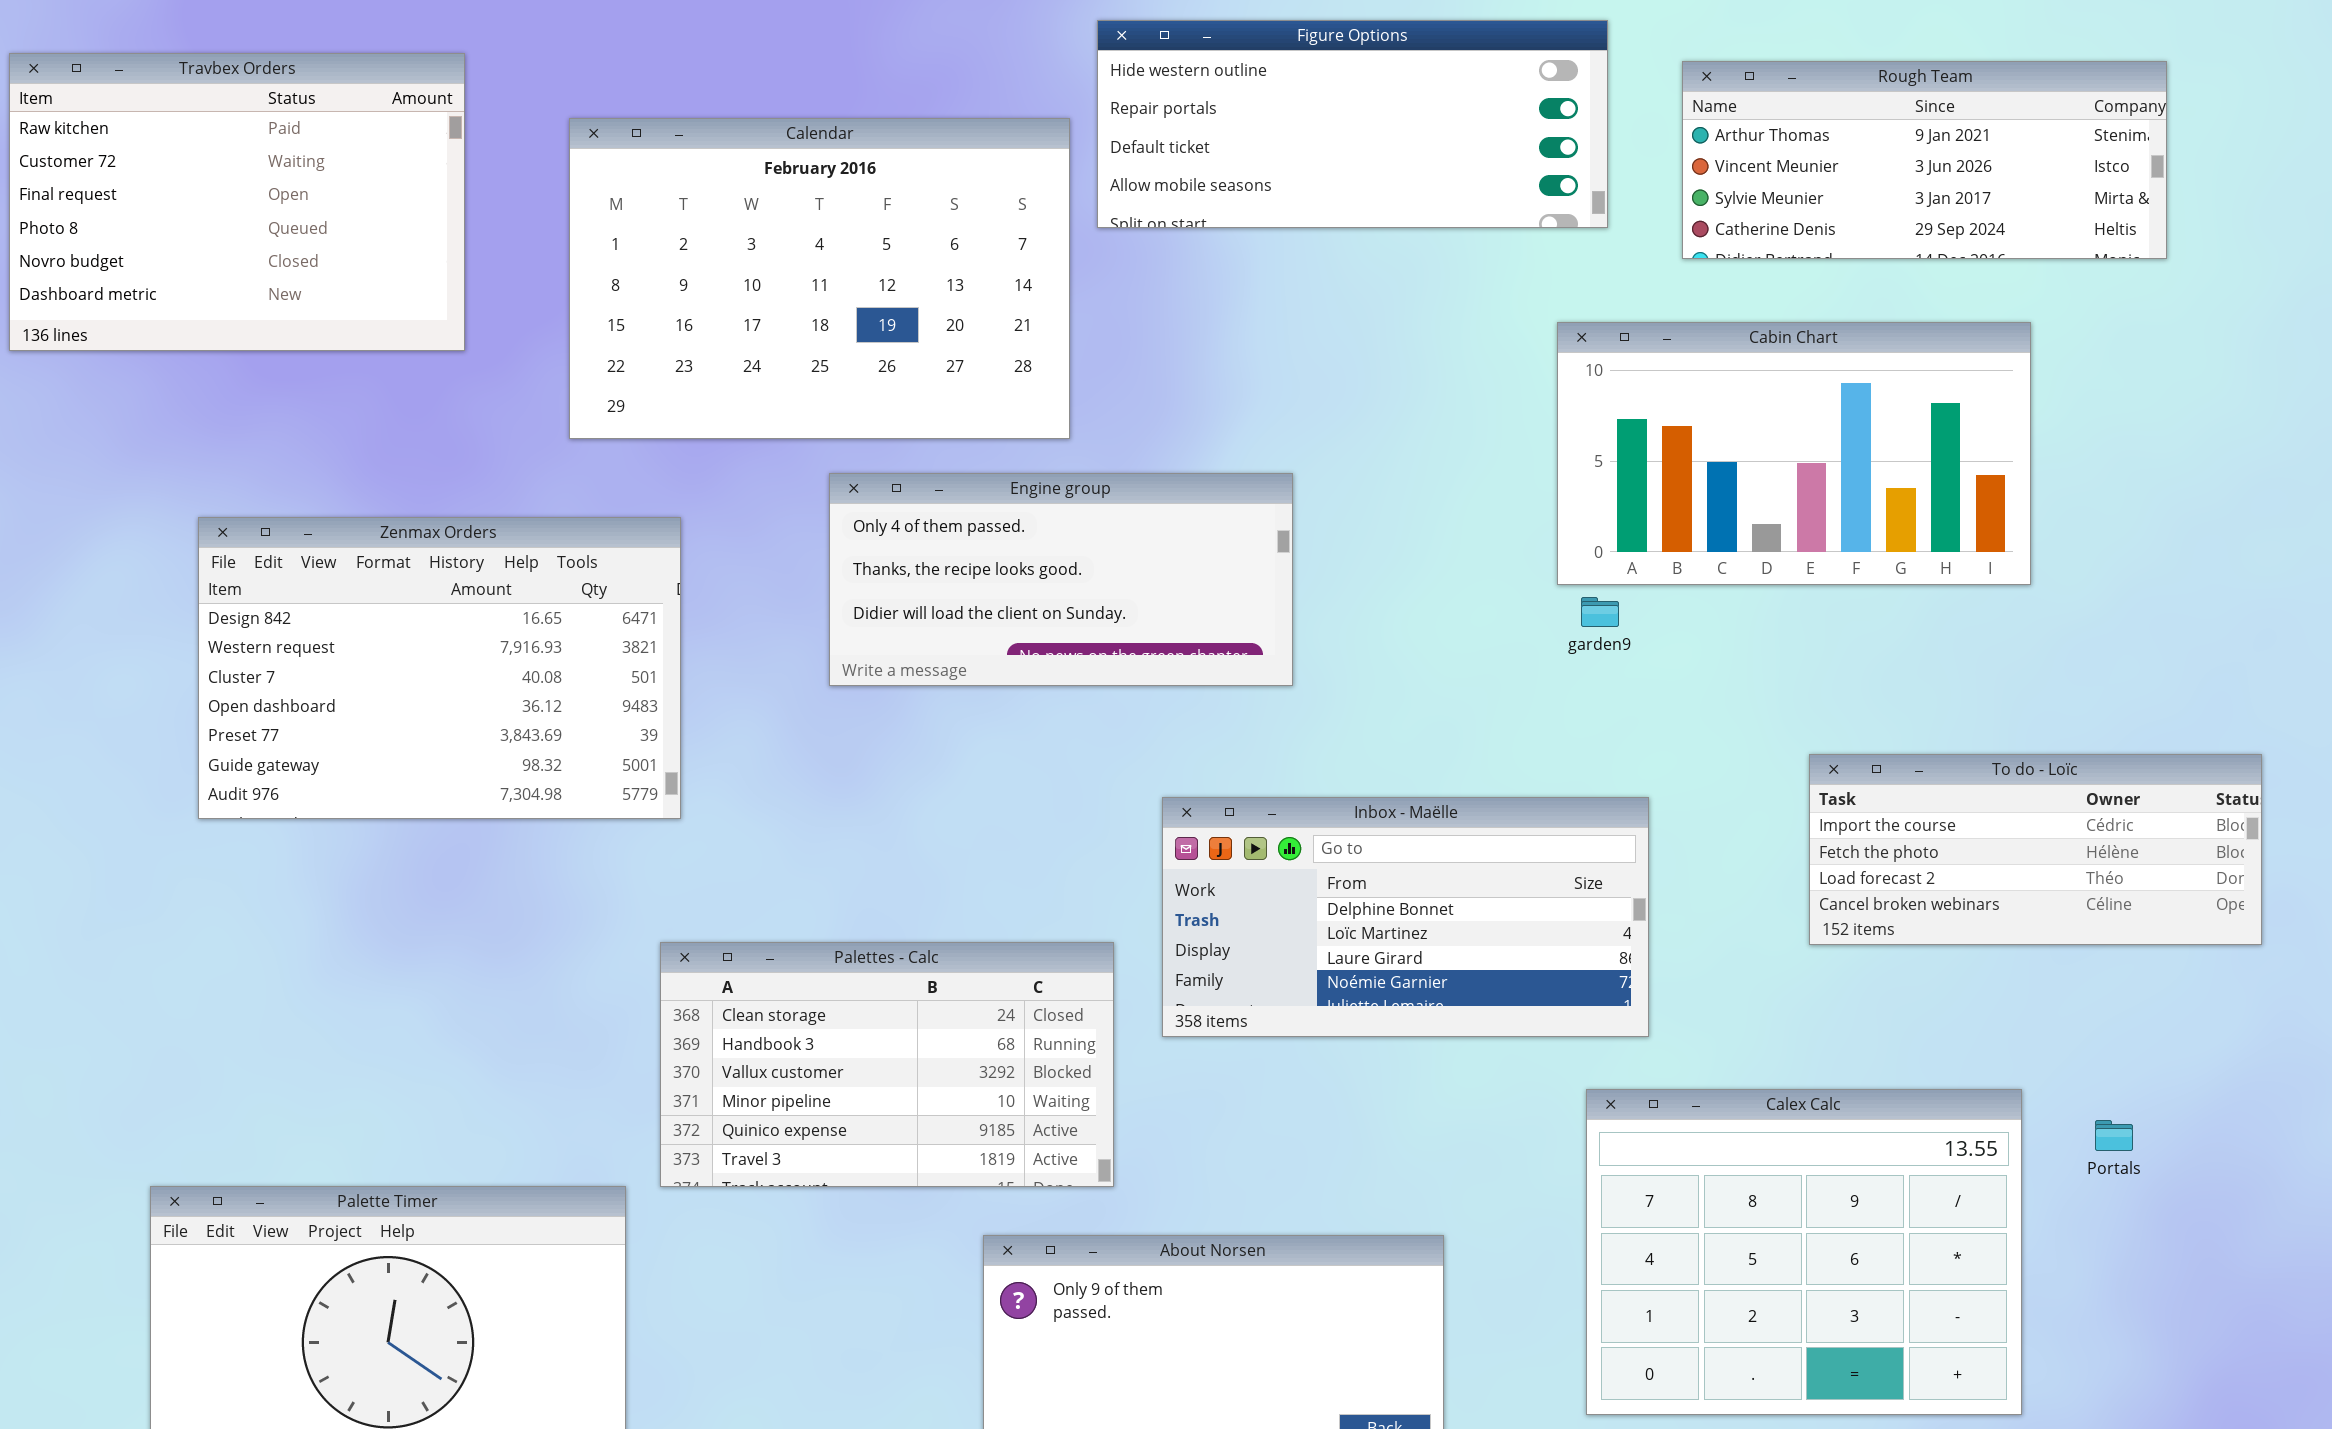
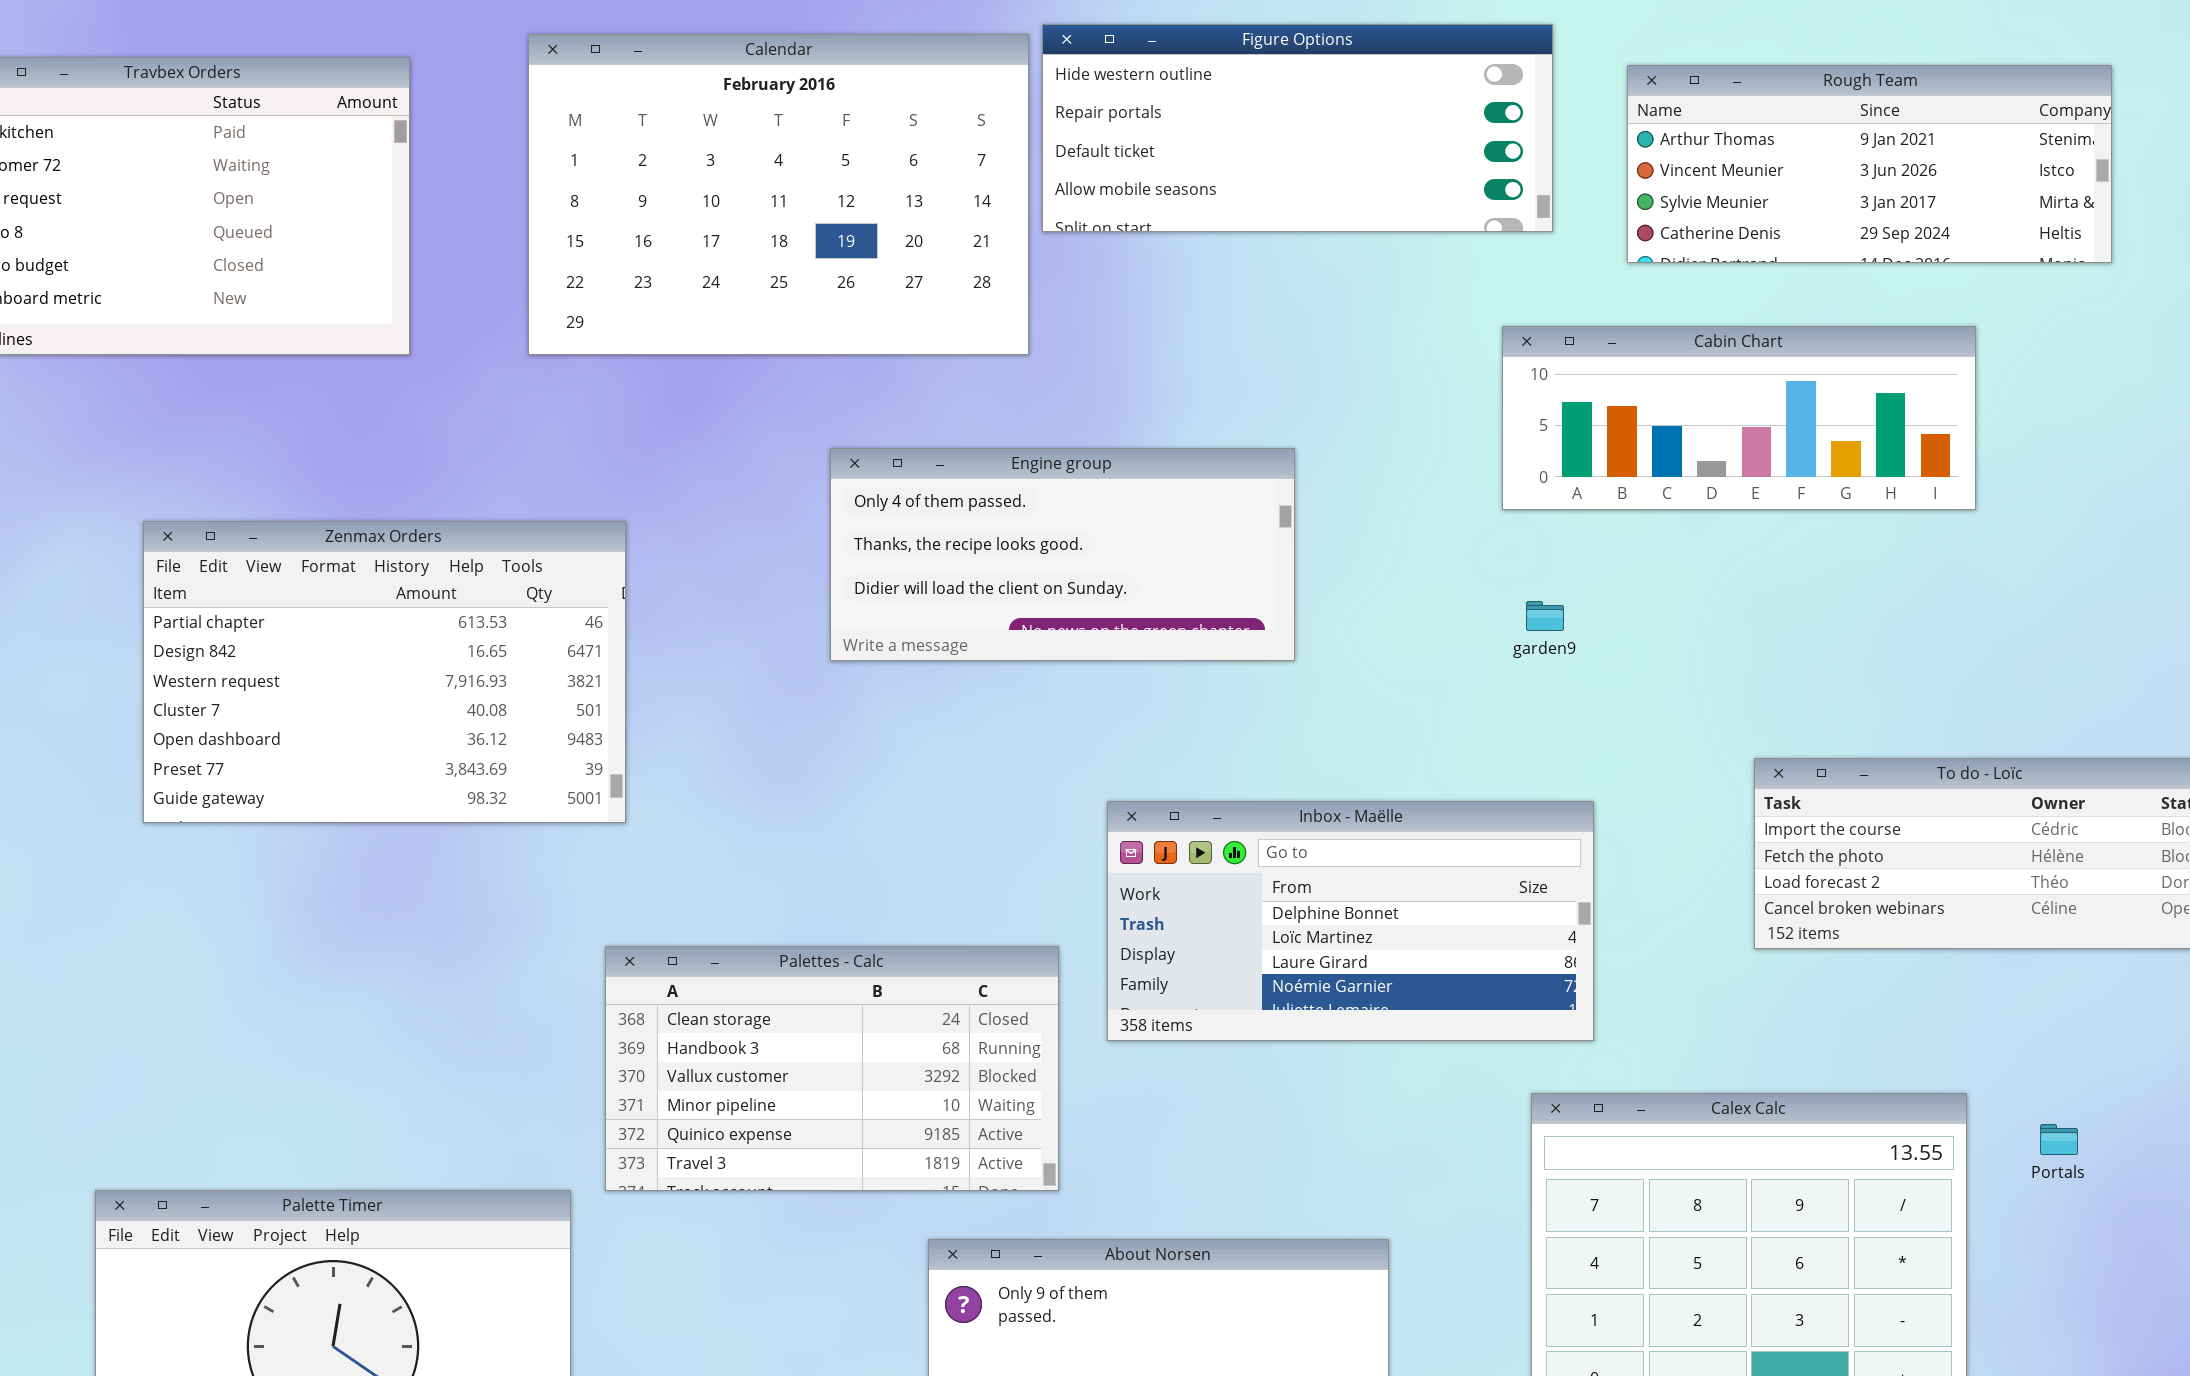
Calendar: [569,118,1070,439] -> [528,34,1029,355], moved
Cabin Chart: [1557,322,2031,585] -> [1502,326,1976,510], resized
Engine group: [829,473,1293,686] -> [830,448,1295,661], moved
Zenmax Orders: [198,517,681,819] -> [143,521,626,823], scrolled up 1 row

